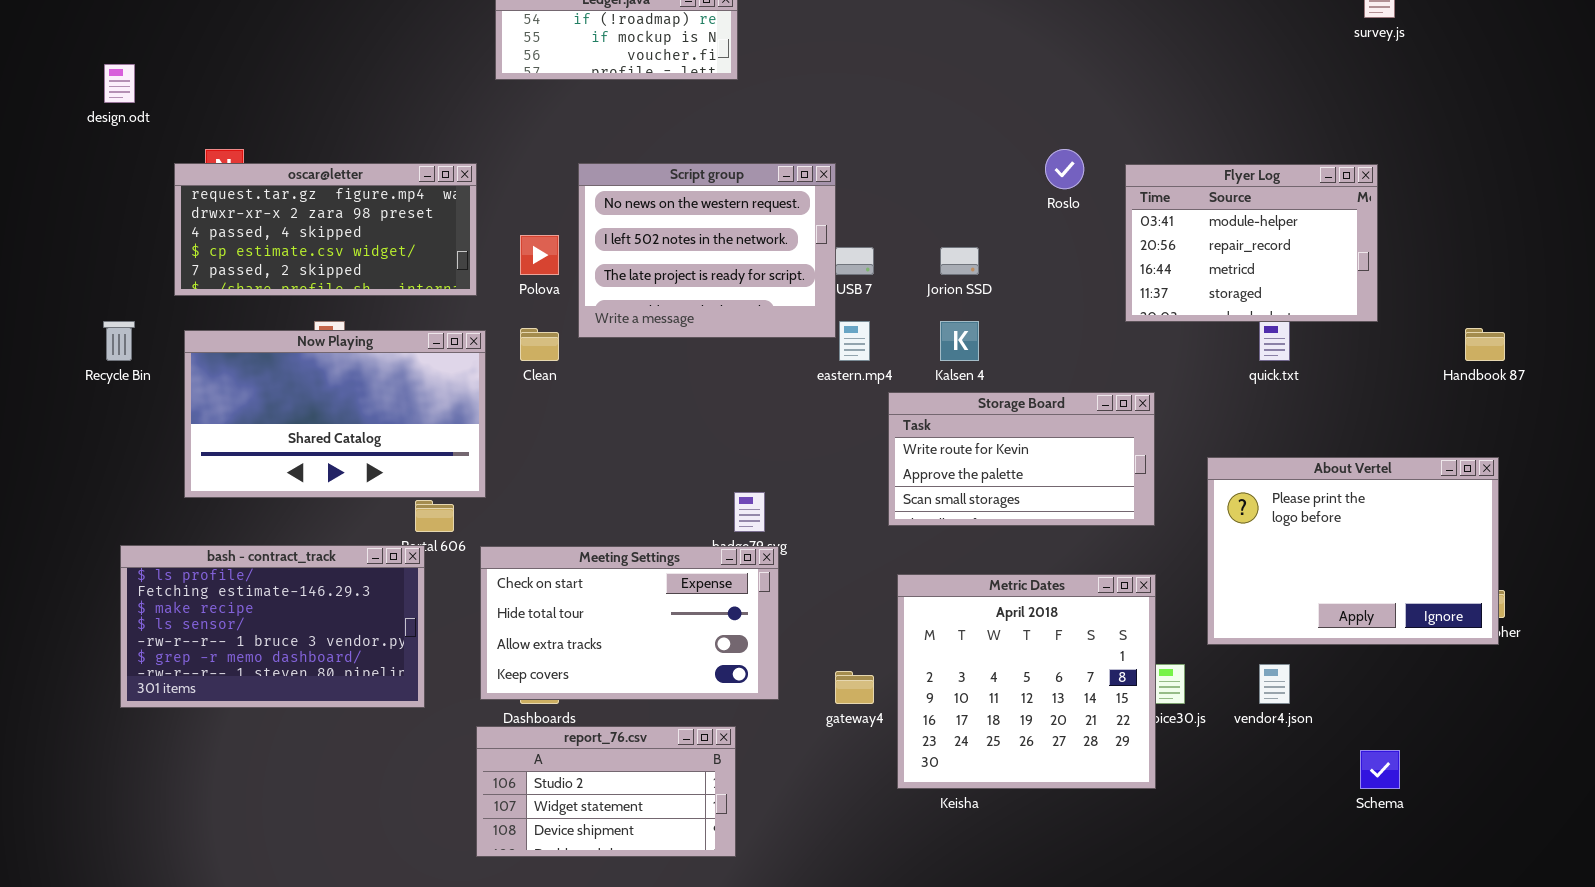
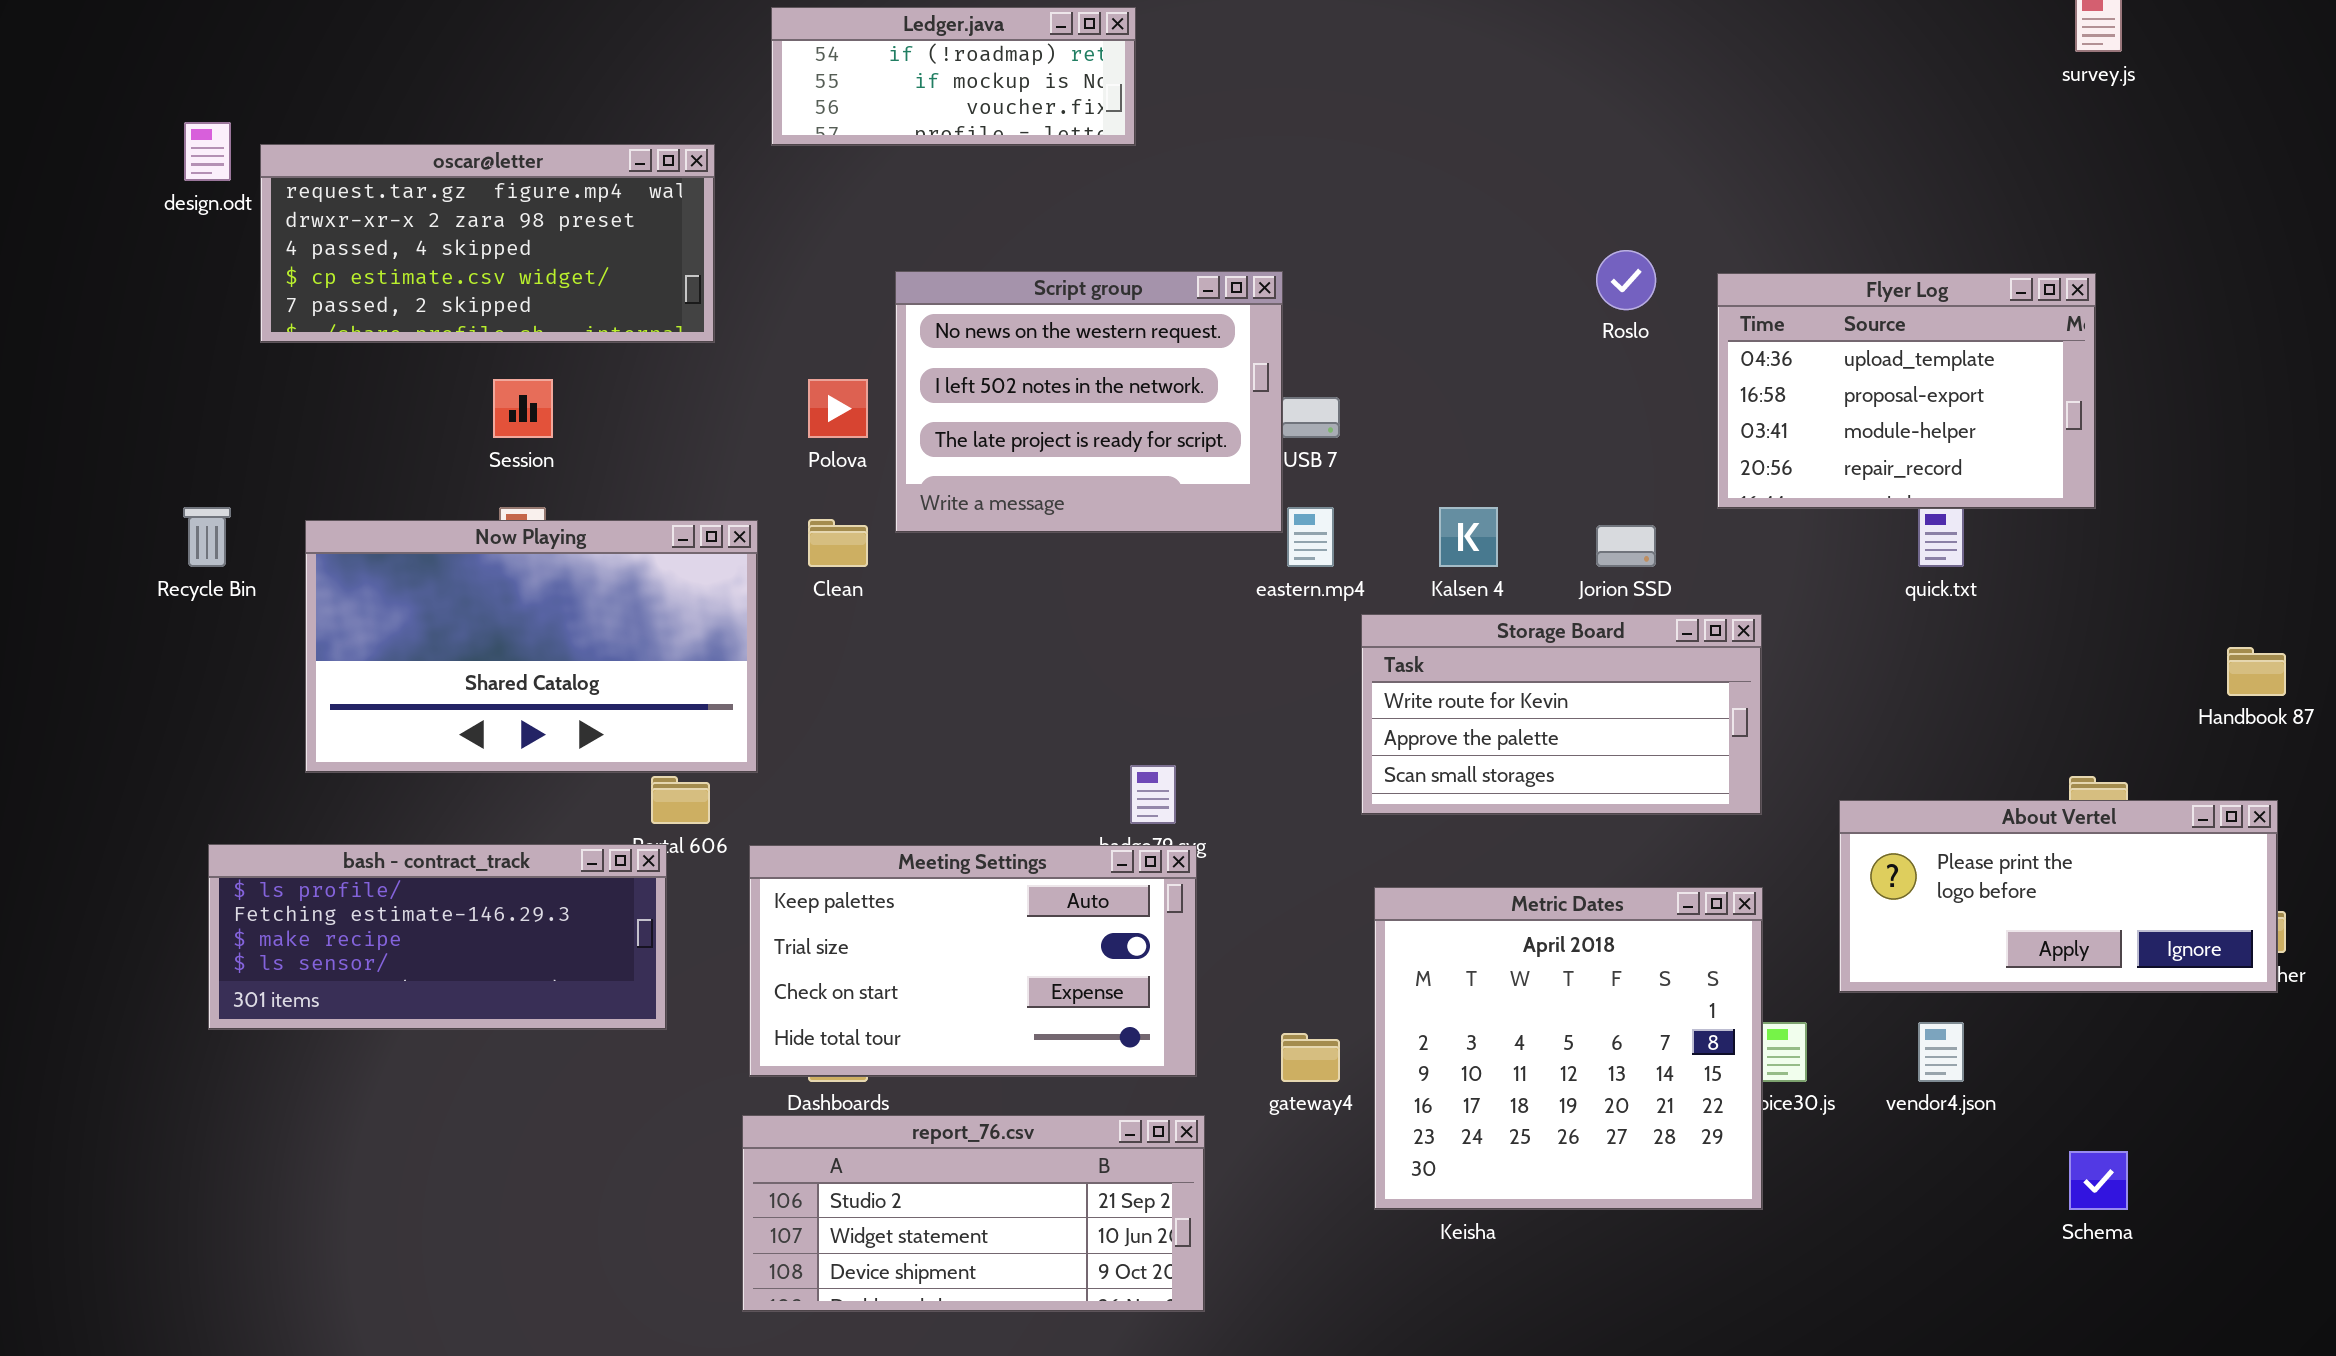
oscar@letter: [174,163,477,296] -> [260,144,715,343], moved
Flyer Log: [1125,164,1378,322] -> [1717,273,2096,509], scrolled up 2 rows
Jorion SSD: [940,247,979,275] -> [1596,525,1656,567], moved
Handbook 87: [1465,328,1505,361] -> [2227,647,2286,696], moved
About Vertel: [1207,457,1499,645] -> [1839,800,2278,993], resized
bash - contract_track: [120,545,425,708] -> [208,844,667,1030], resized
Meeting Settings: [480,546,779,700] -> [749,845,1197,1077], scrolled up 2 rows
report_76.csv: [476,726,736,857] -> [742,1115,1205,1312], resized

